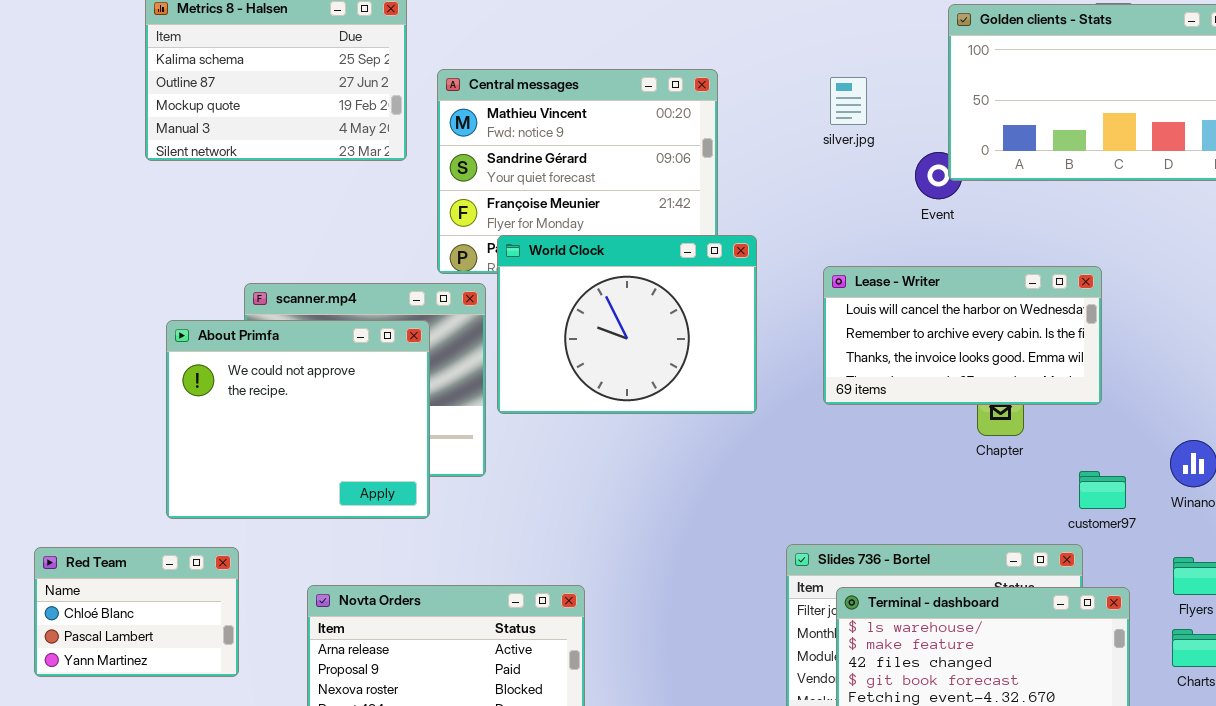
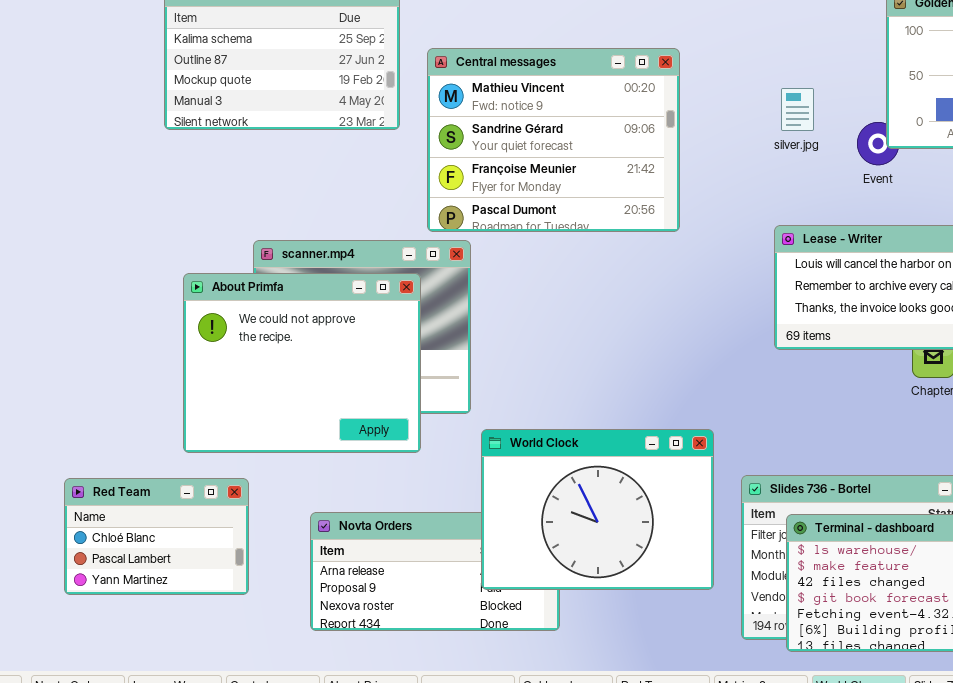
silver.jpg: [830,77,867,125] -> [781,88,814,131], moved
World Clock: [497,235,757,414] -> [481,429,714,590], moved

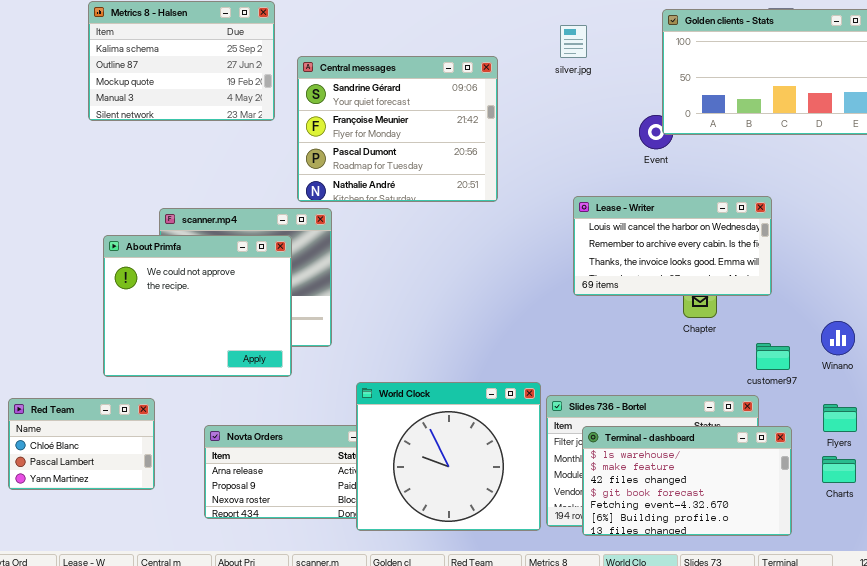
Central messages: [427,48,680,232] -> [297,56,498,202], scrolled down 1 row
silver.jpg: [781,88,814,131] -> [560,25,587,58], moved
World Clock: [481,429,714,590] -> [356,382,541,531], moved, resized

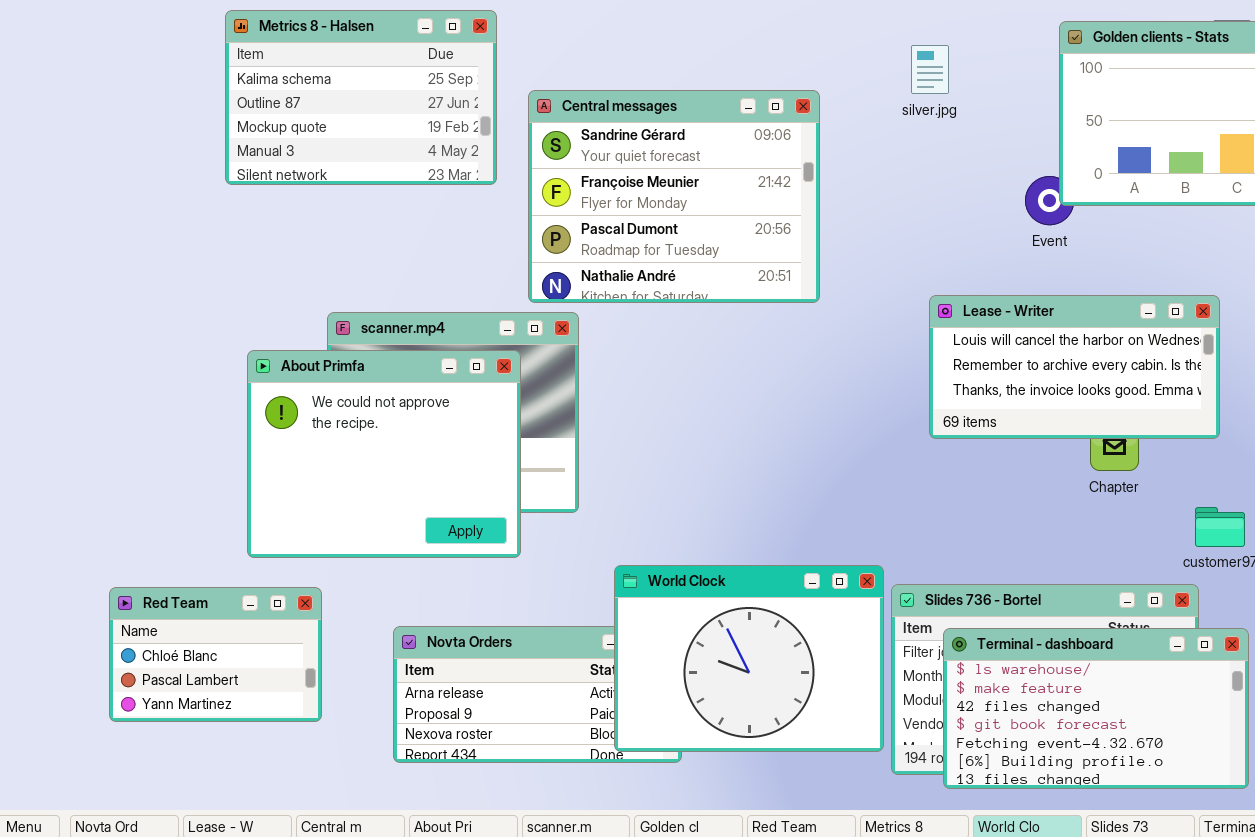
World Clock: [356,382,541,531] -> [614,565,884,752], resized

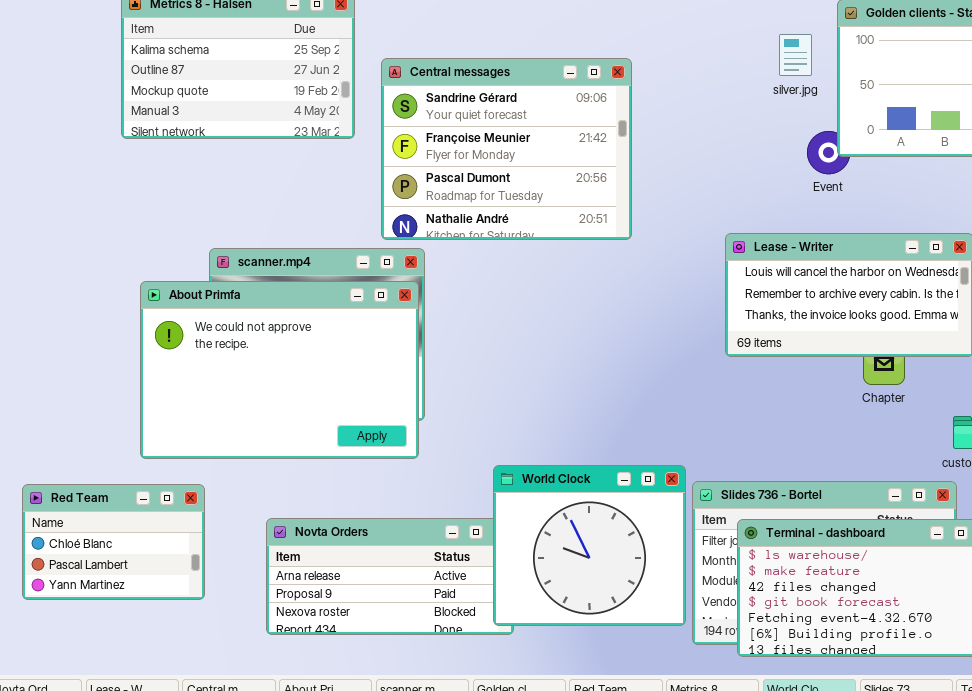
silver.jpg: [911,45,949,94] -> [779,34,812,76], moved
About Primfa: [247,350,521,558] -> [140,281,419,459], resized
World Clock: [614,565,884,752] -> [493,465,686,626], resized

